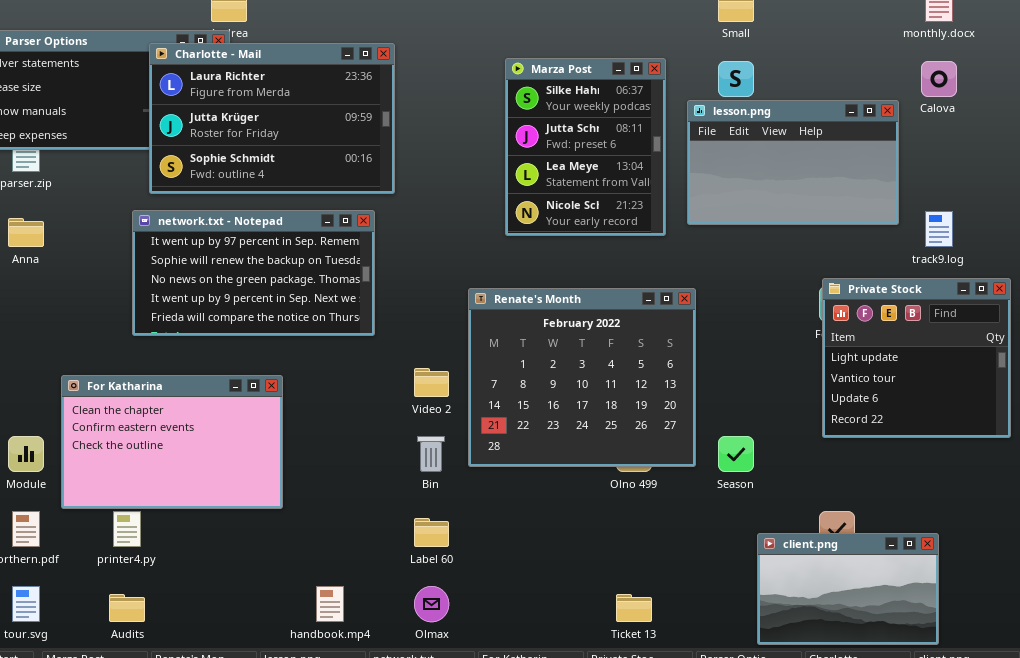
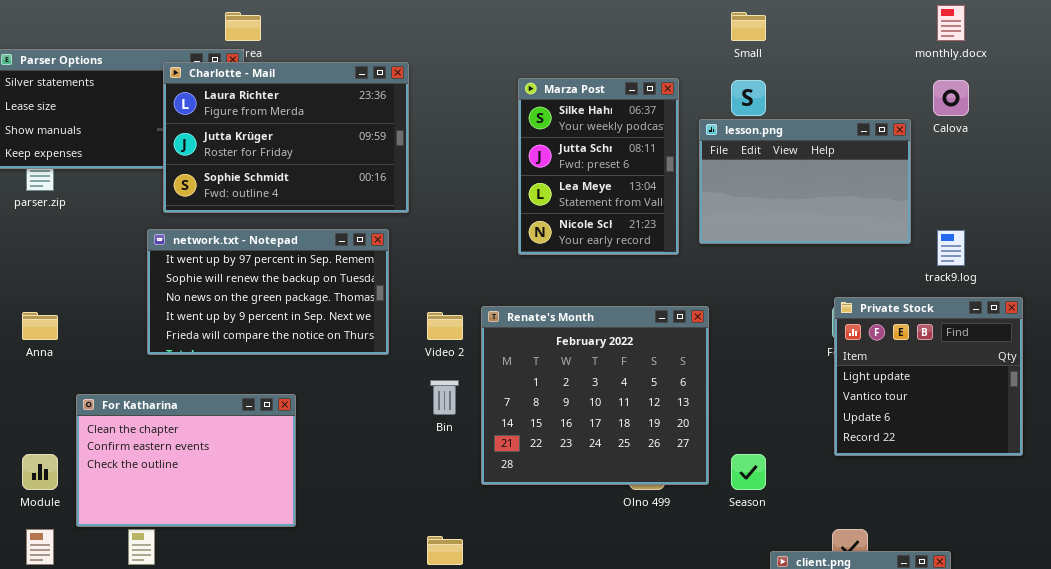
Anna: [8,218,44,247] -> [22,312,58,340], moved
Video 2: [414,368,449,397] -> [427,312,463,340], moved
Bin: [417,436,445,472] -> [430,380,459,415], moved

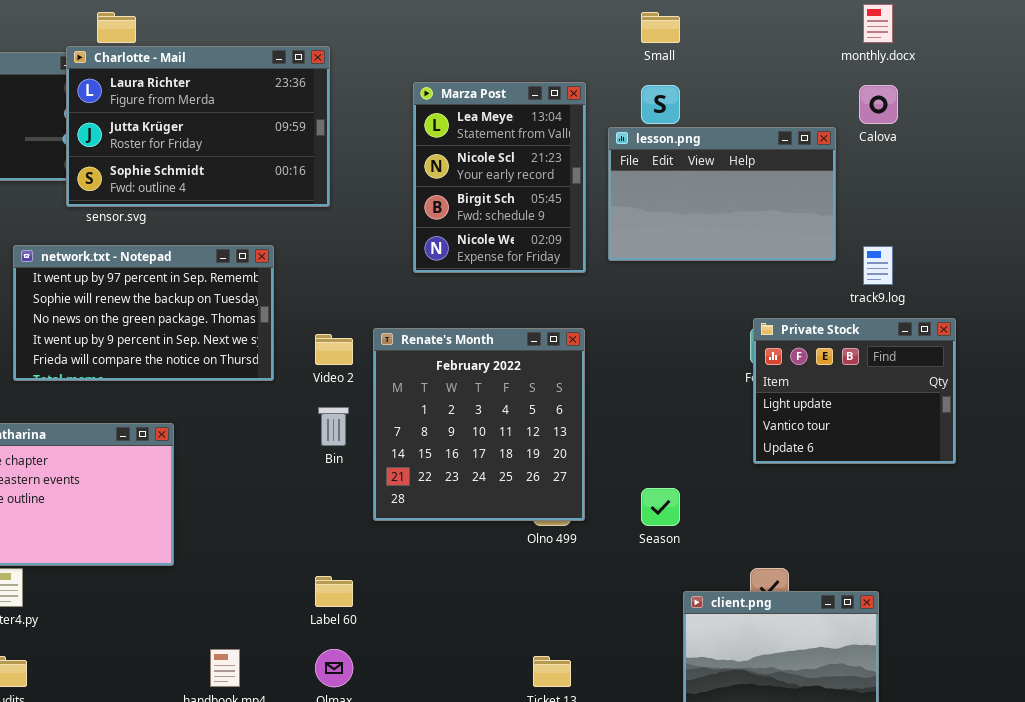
Charlotte - Mail: [163,62,409,213] -> [66,46,330,207], moved
Marza Post: [518,78,679,255] -> [413,82,586,273], scrolled down 2 rows
Private Stock: [834,297,1023,456] -> [753,318,956,464], resized
Renate's Month: [481,306,709,485] -> [373,328,585,521], resized

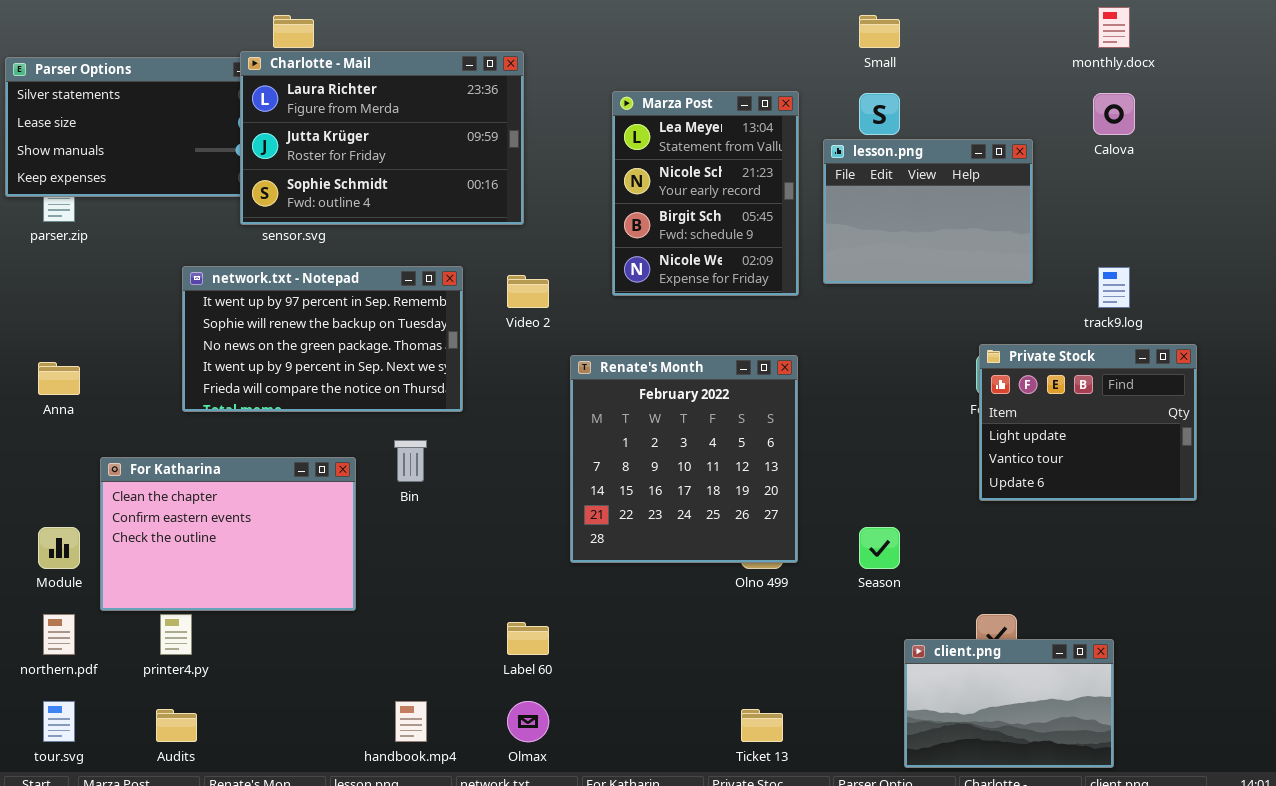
lesson.png: [608,127,836,261] -> [823,139,1033,284], resized
Video 2: [315,334,353,365] -> [507,275,549,308], moved
Bin: [318,407,349,446] -> [394,440,427,482], moved

